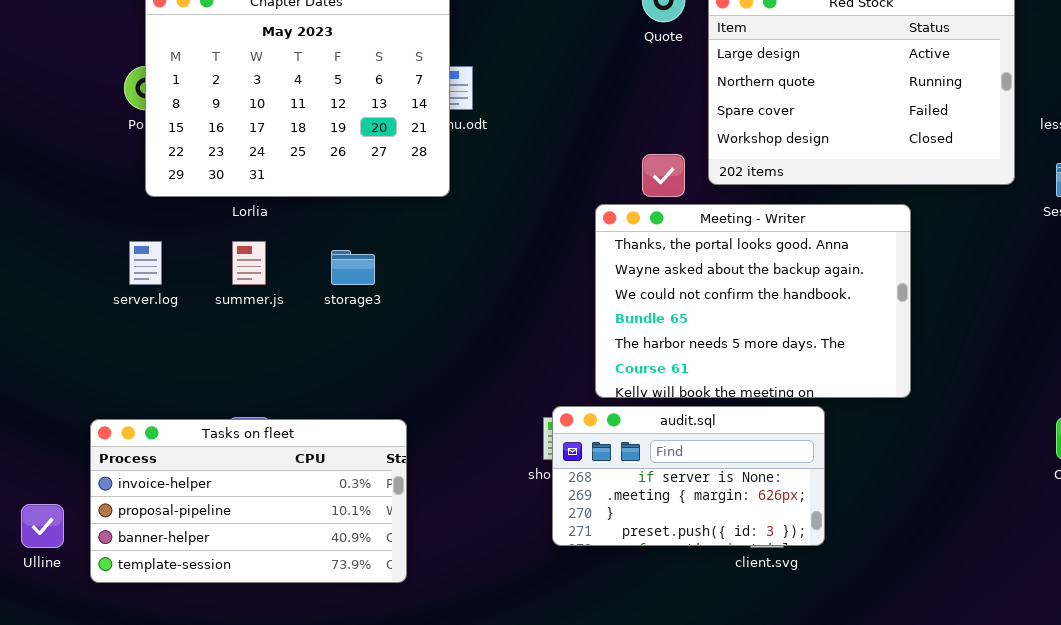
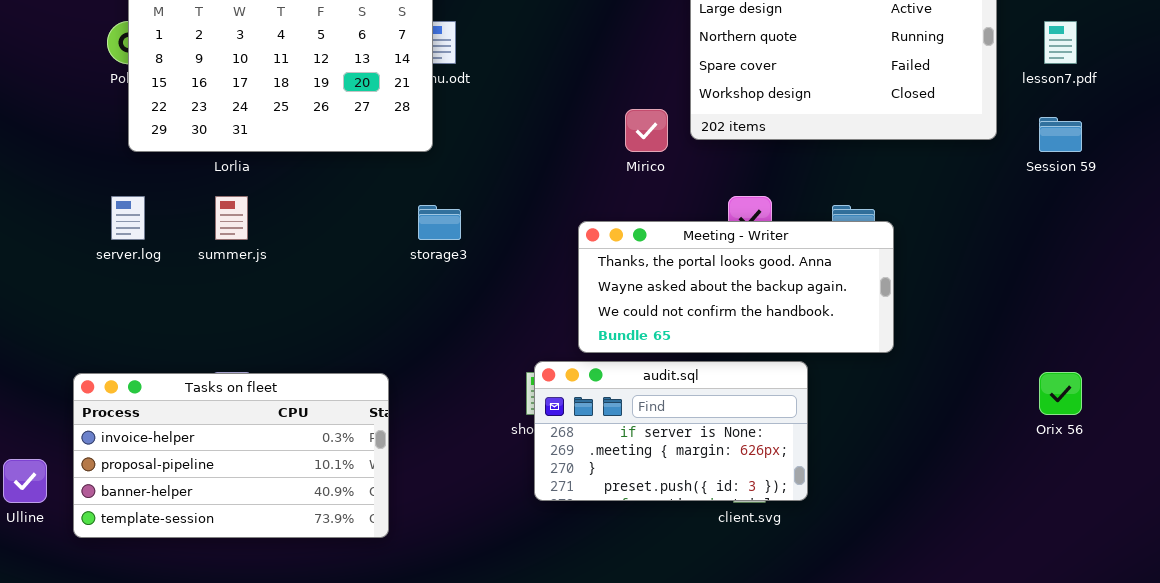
Meeting - Writer: [595,204,911,398] -> [578,221,894,353], resized
storage3: [331,250,375,285] -> [418,205,461,240], moved

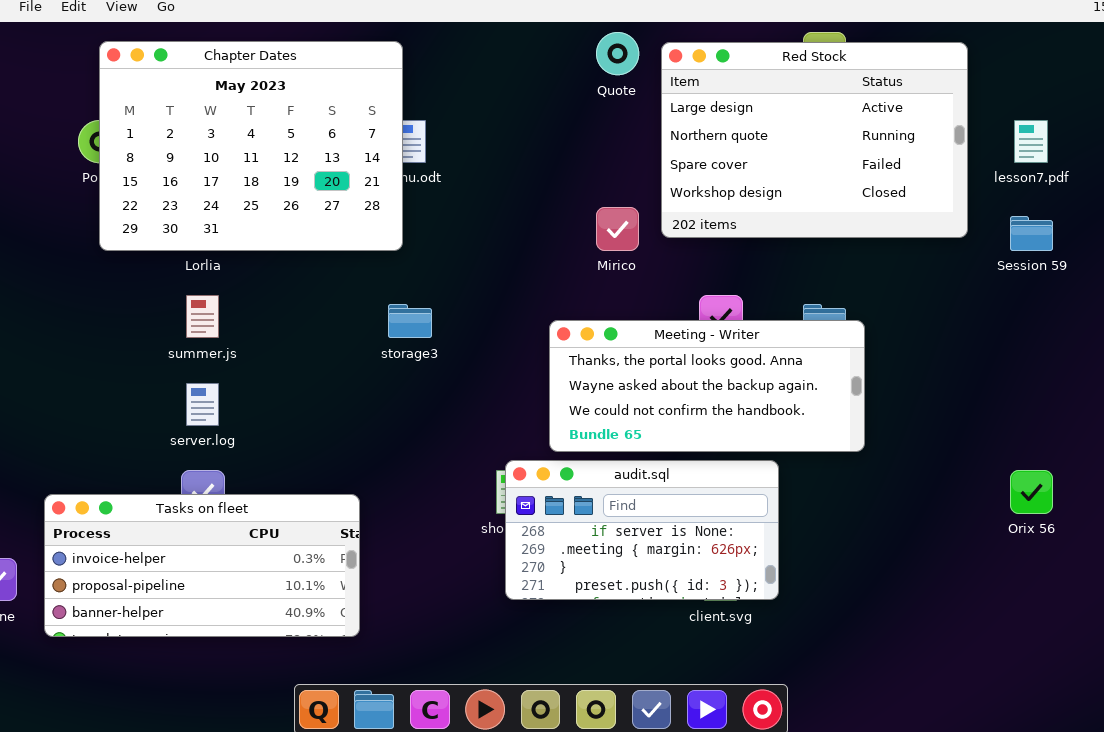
server.log: [111,196,145,240] -> [186,383,219,426], moved
Tasks on fleet: [73,373,389,538] -> [44,494,360,637], resized

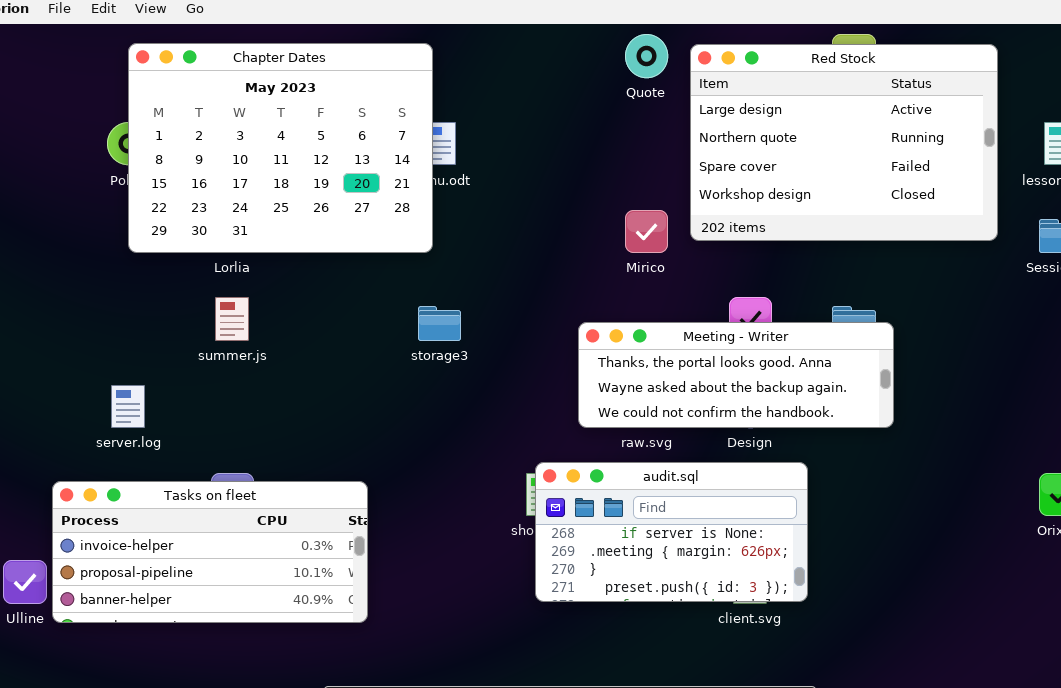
Meeting - Writer: [549,320,865,452] -> [578,322,894,428], resized
server.log: [186,383,219,426] -> [111,385,145,428], moved
Tasks on fleet: [44,494,360,637] -> [52,481,368,623], moved

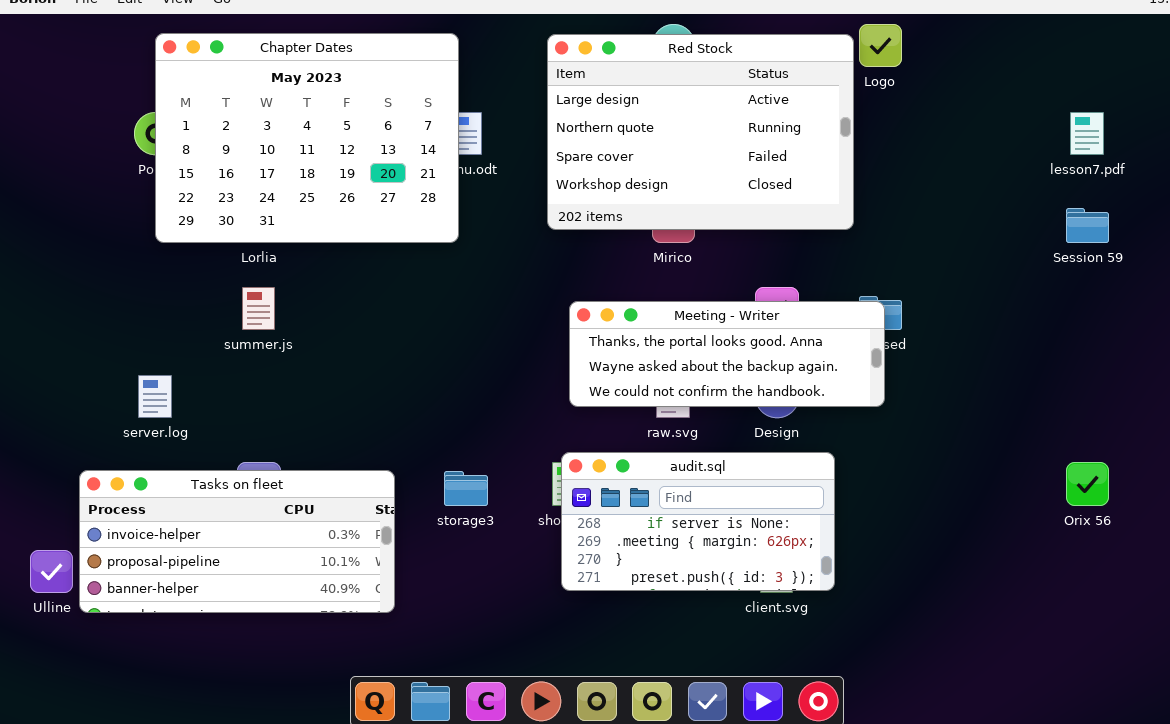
Red Stock: [690,44,998,241] -> [547,34,854,230], moved
storage3: [418,306,461,341] -> [444,471,488,506], moved
Meeting - Writer: [578,322,894,428] -> [569,301,885,407], moved

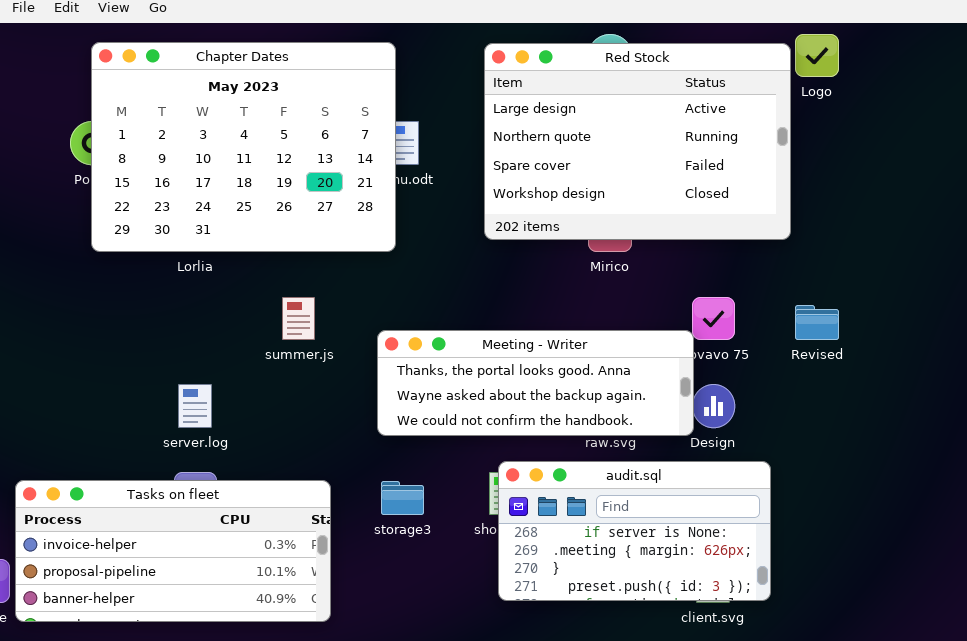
summer.js: [242,287,275,330] -> [282,297,315,340], moved
Meeting - Writer: [569,301,885,407] -> [377,330,694,436], moved
server.log: [138,375,172,418] -> [178,384,212,428], moved

